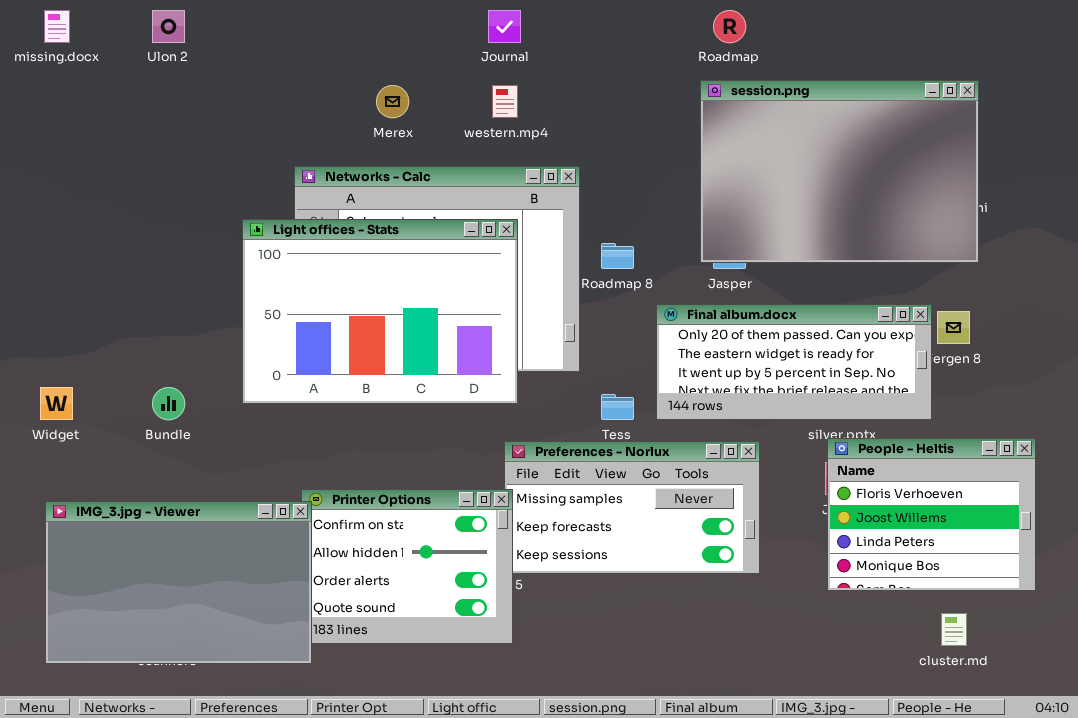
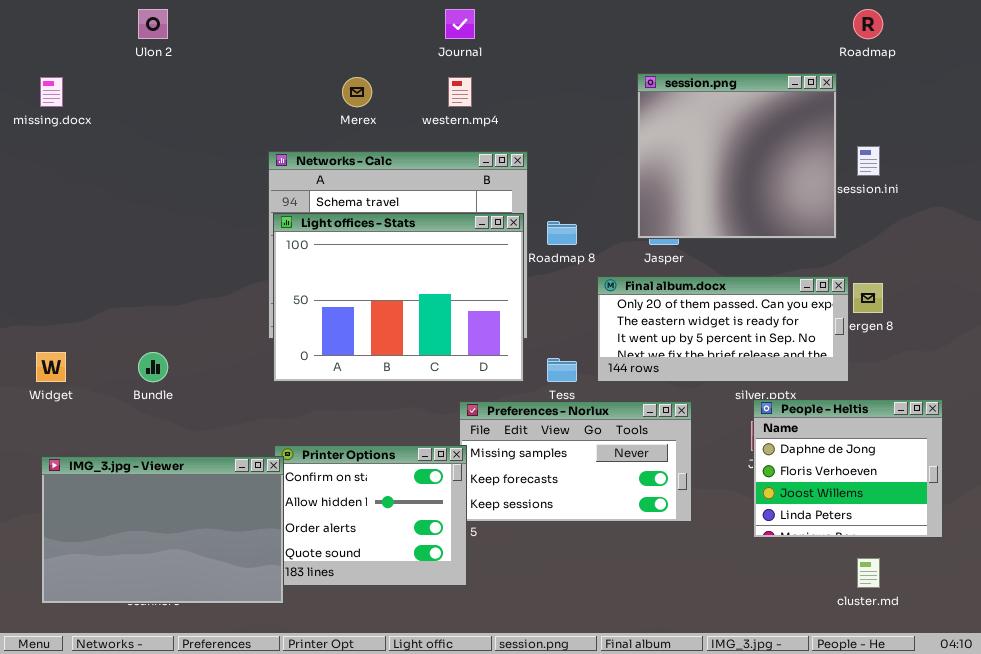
missing.docx: [44,10,70,43] -> [40,77,63,107], moved
Roadmap: [713,10,746,43] -> [853,9,883,39], moved
session.png: [700,80,979,263] -> [637,73,837,239], resized
Light offices - Stats: [242,219,518,404] -> [273,213,524,382], moved
People - Heltis: [827,438,1036,591] -> [753,399,943,538], scrolled up 1 row

